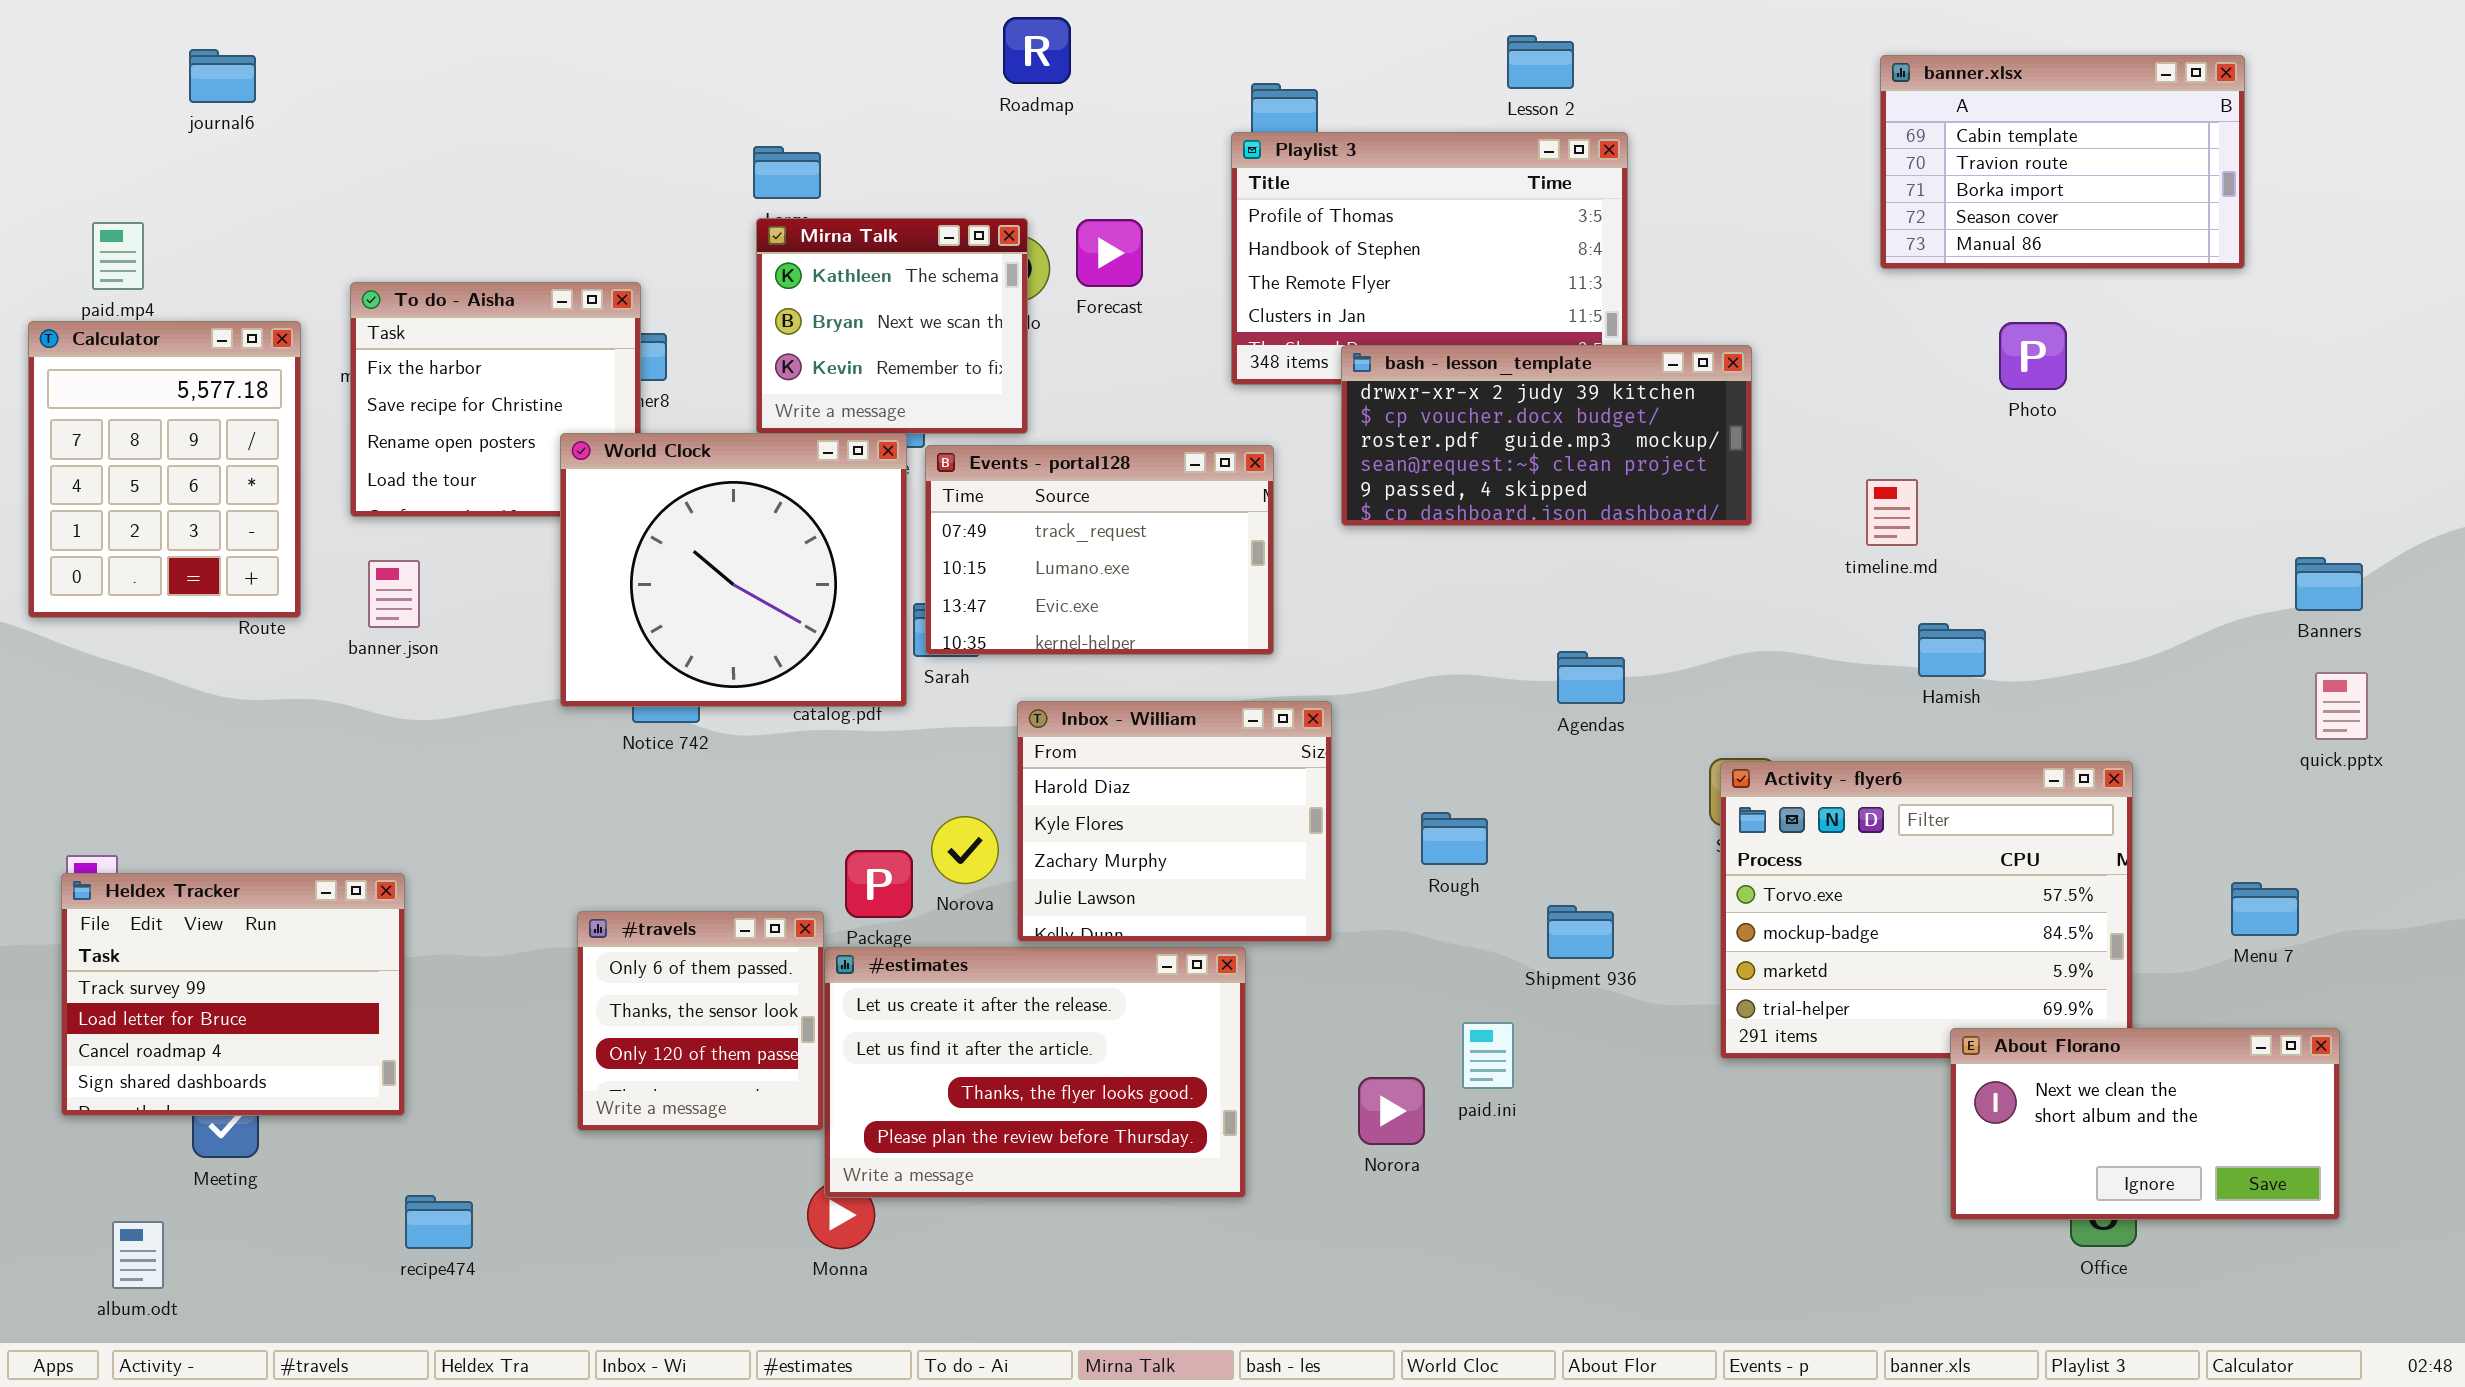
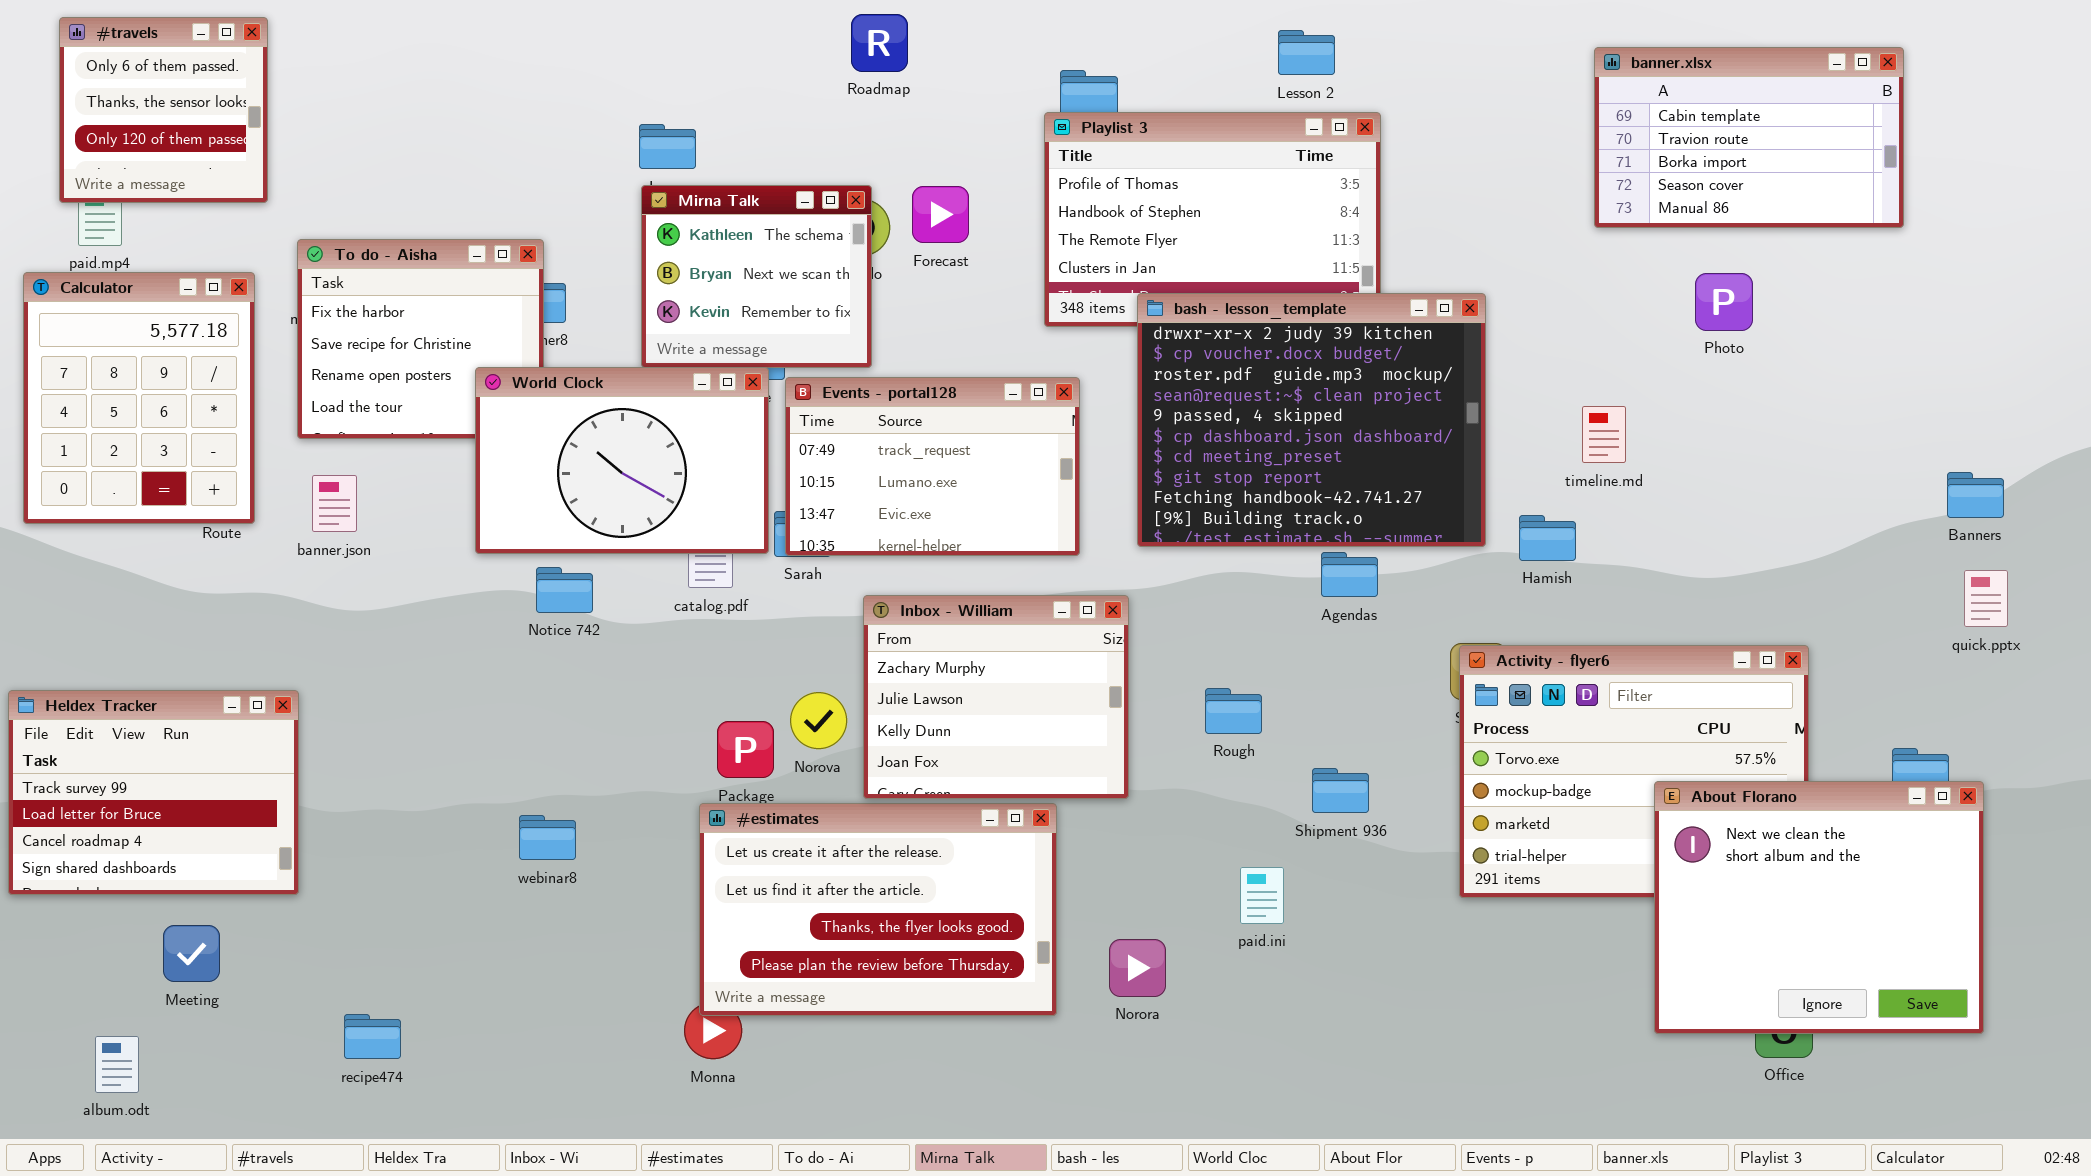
bash - lesson_template: [1341,345,1752,526] -> [1137,293,1486,547], resized
World Clock: [560,433,907,707] -> [475,367,769,554], resized
Hamish: [1918,623,1986,677] -> [1519,515,1576,561], moved
Inbox - William: [1017,701,1332,942] -> [863,595,1129,799], scrolled down 2 rows
Heldex Tracker: [61,873,405,1116] -> [8,690,299,895], moved
#travels: [577,911,824,1131] -> [59,17,268,203], moved
About Florano: [1950,1028,2340,1220] -> [1654,781,1984,1034], resized
Norora: [1358,1077,1425,1145] -> [1109,939,1166,997], moved

